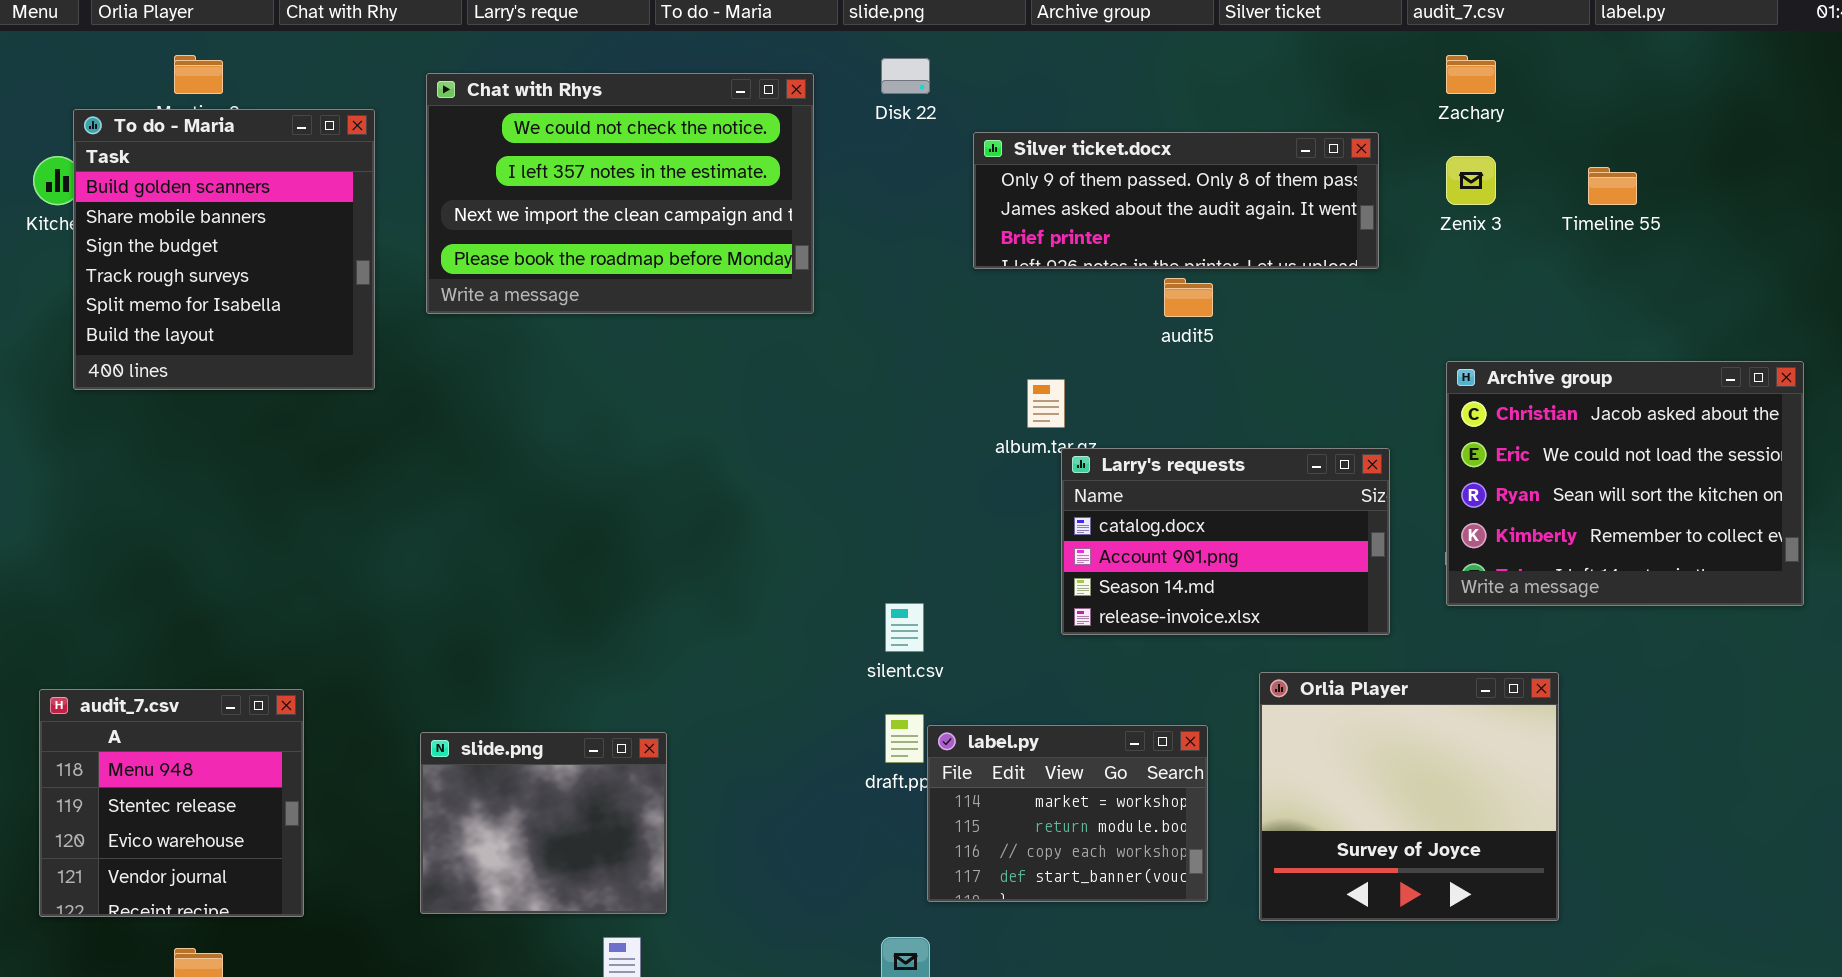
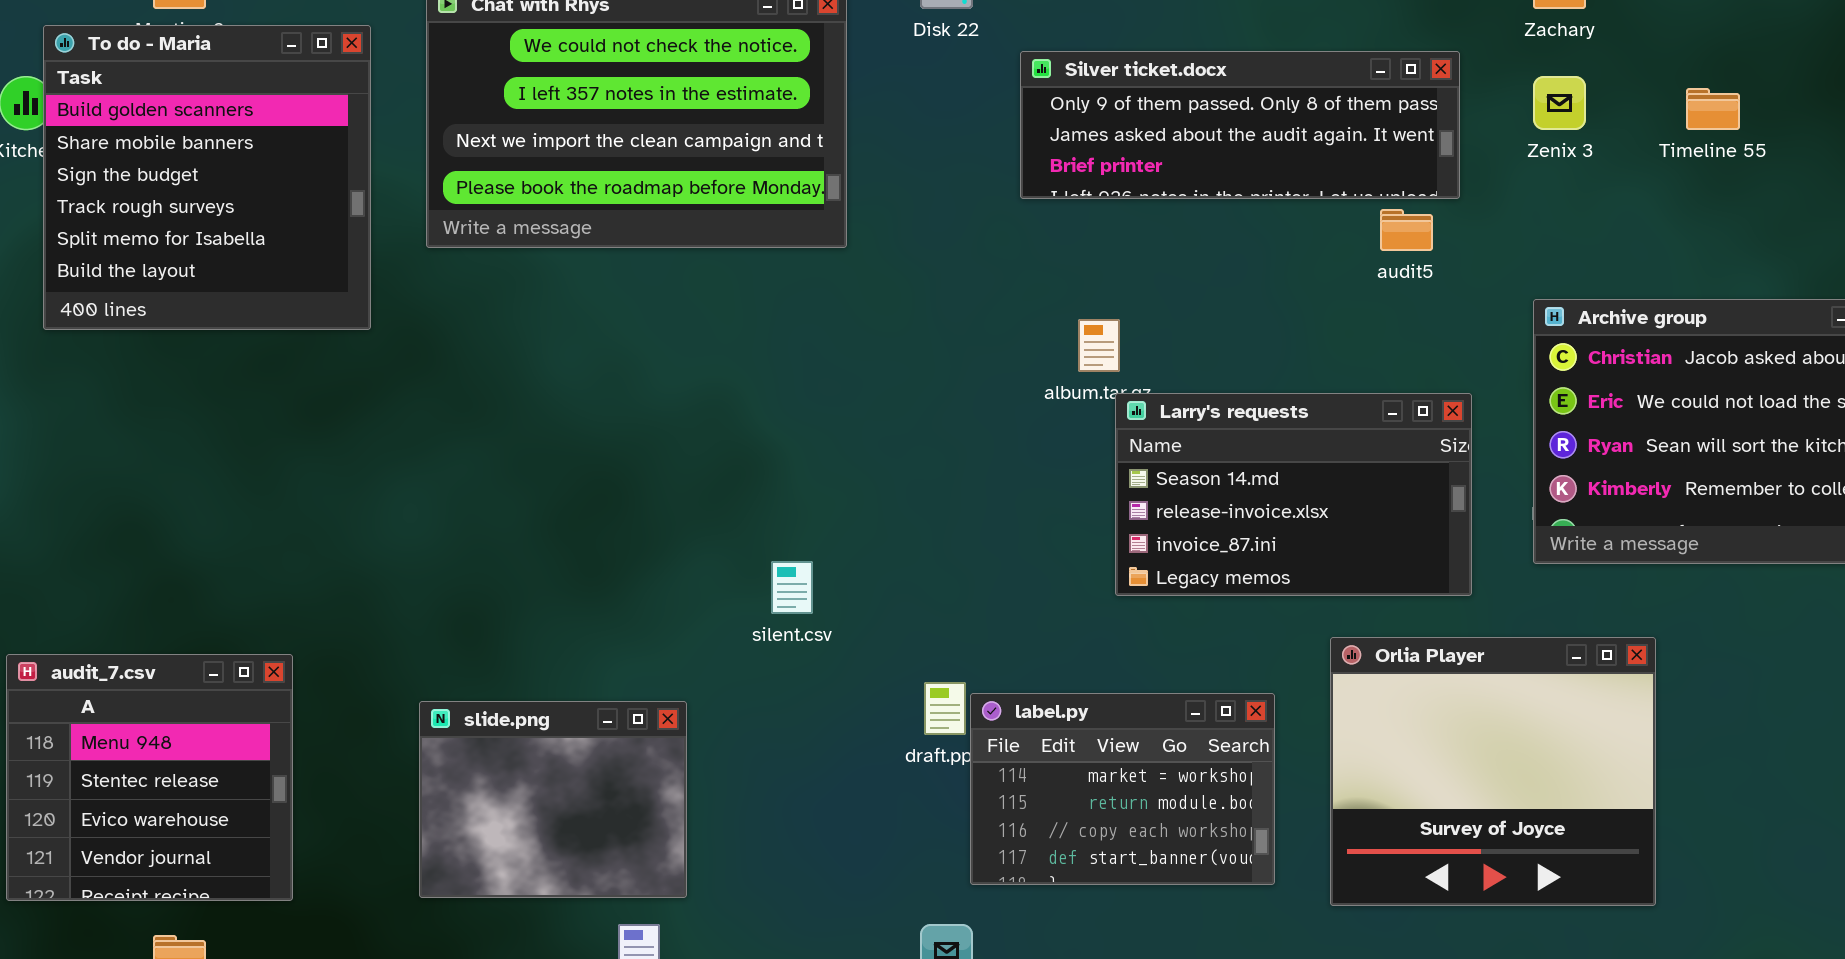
audit5: [1164,278,1213,317] -> [1380,209,1433,251], moved
Larry's requests: [1061,448,1390,635] -> [1115,393,1472,596], scrolled down 2 rows
silent.csv: [885,603,924,652] -> [771,561,813,614], moved

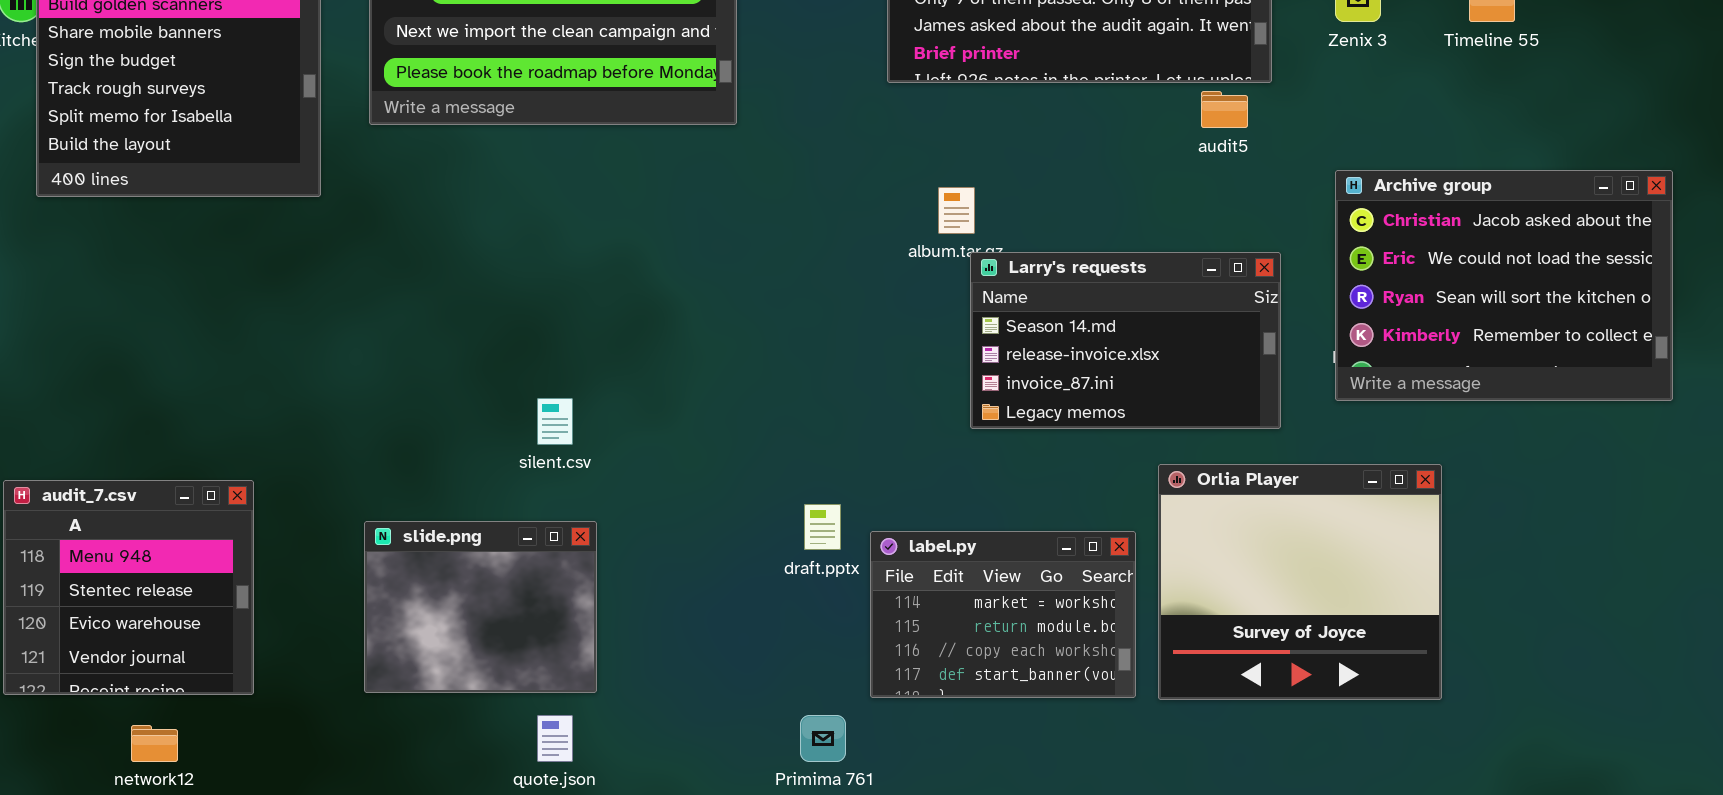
silent.csv: [771,561,813,614] -> [537,398,573,445], moved
label.py: [970,693,1275,885] -> [870,531,1136,698], moved

